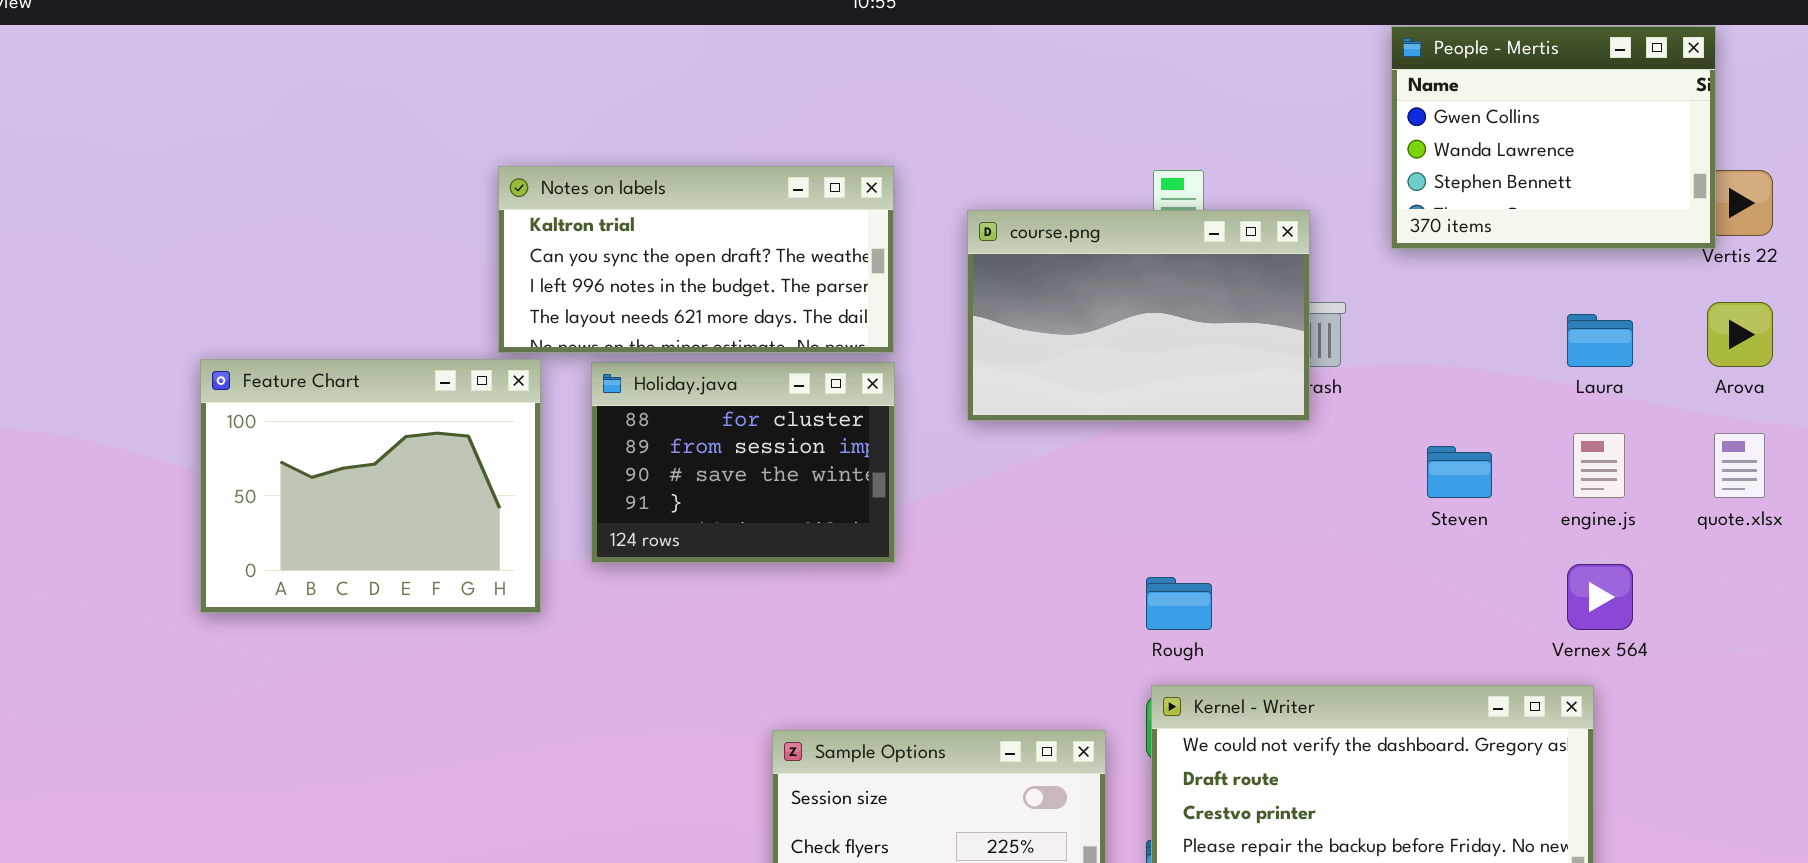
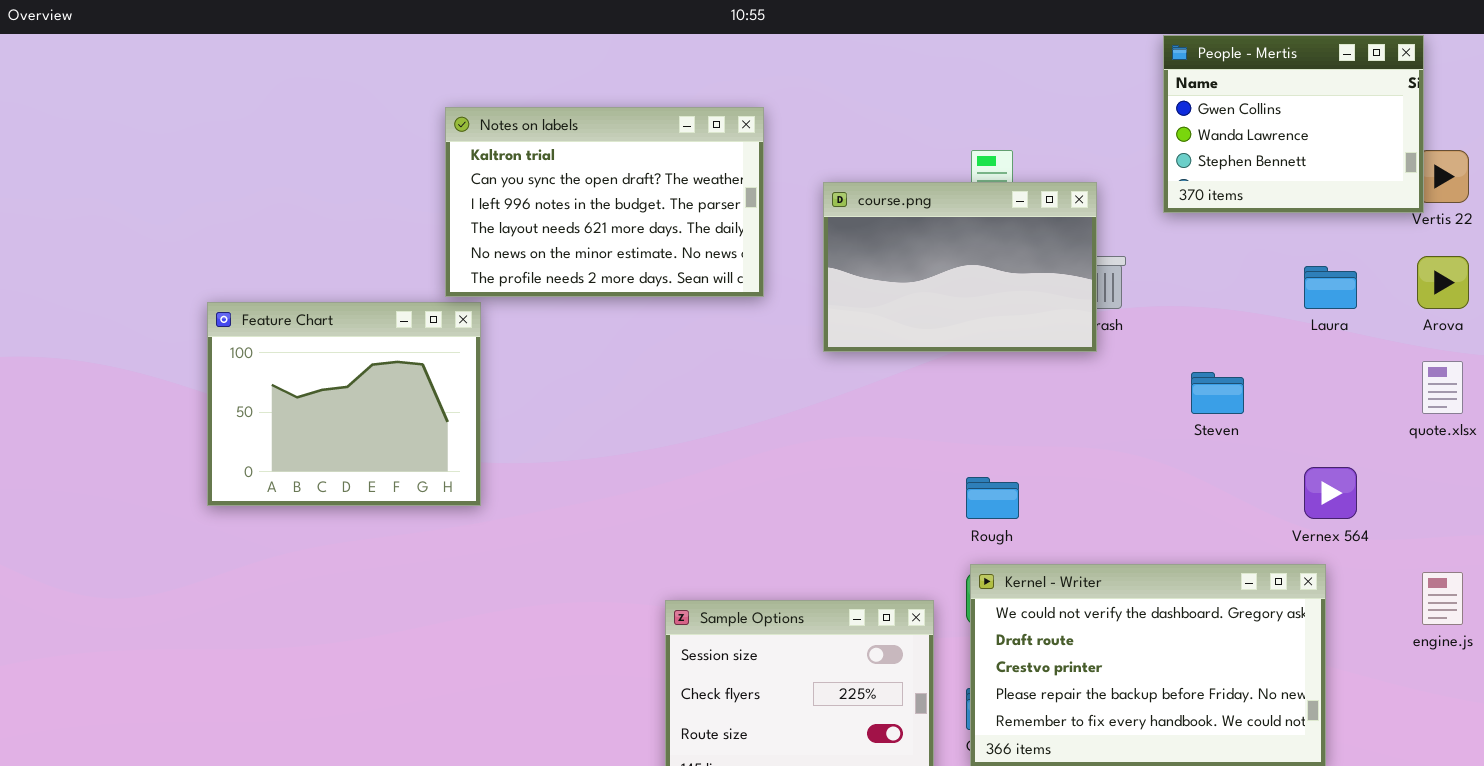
Notes on labels: [498,166,894,353] -> [445,107,764,297], resized
Holiday.java: [591,362,895,563] -> none, closed
engine.js: [1573,433,1625,498] -> [1422,572,1463,625], moved

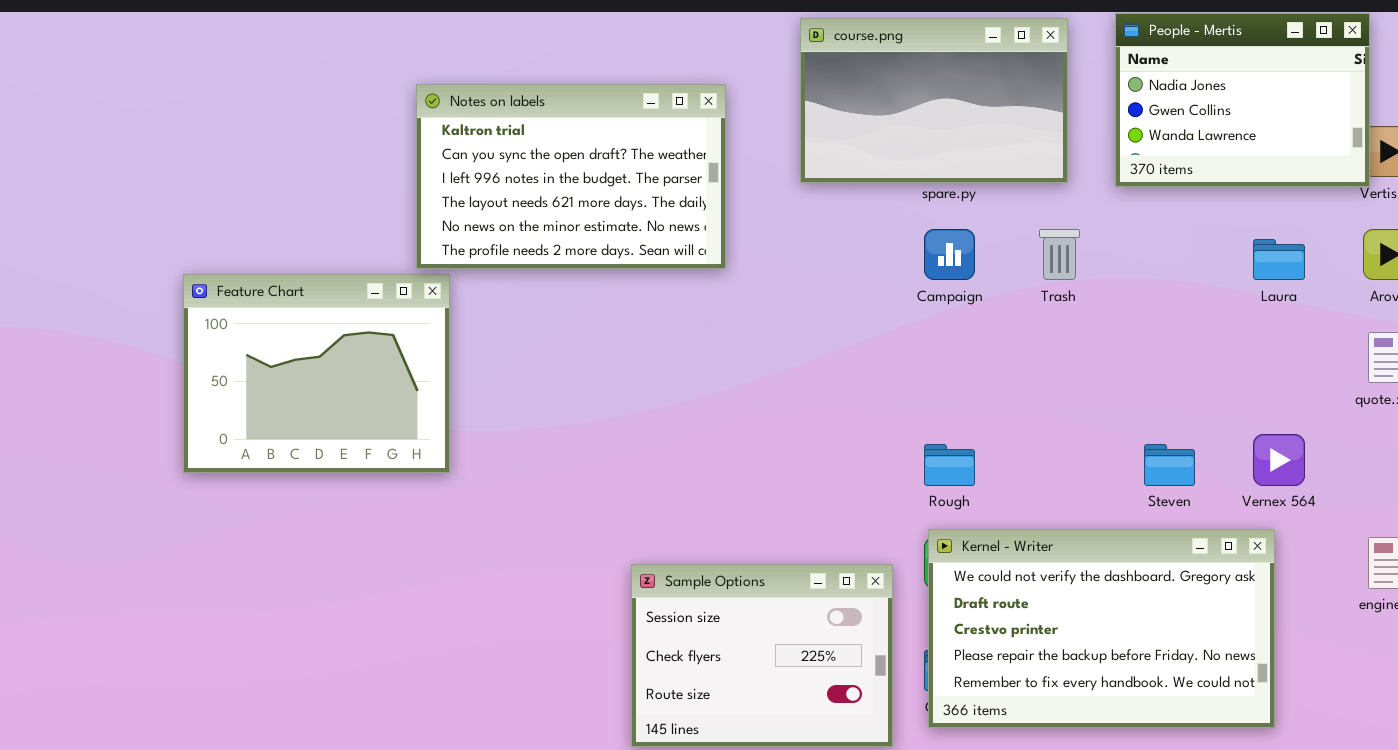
People - Mertis: [1163,35,1424,213] -> [1115,13,1370,187], scrolled up 1 row
course.png: [823,182,1097,352] -> [800,18,1068,183], moved
Steven: [1191,372,1244,414] -> [1144,444,1195,486], moved

